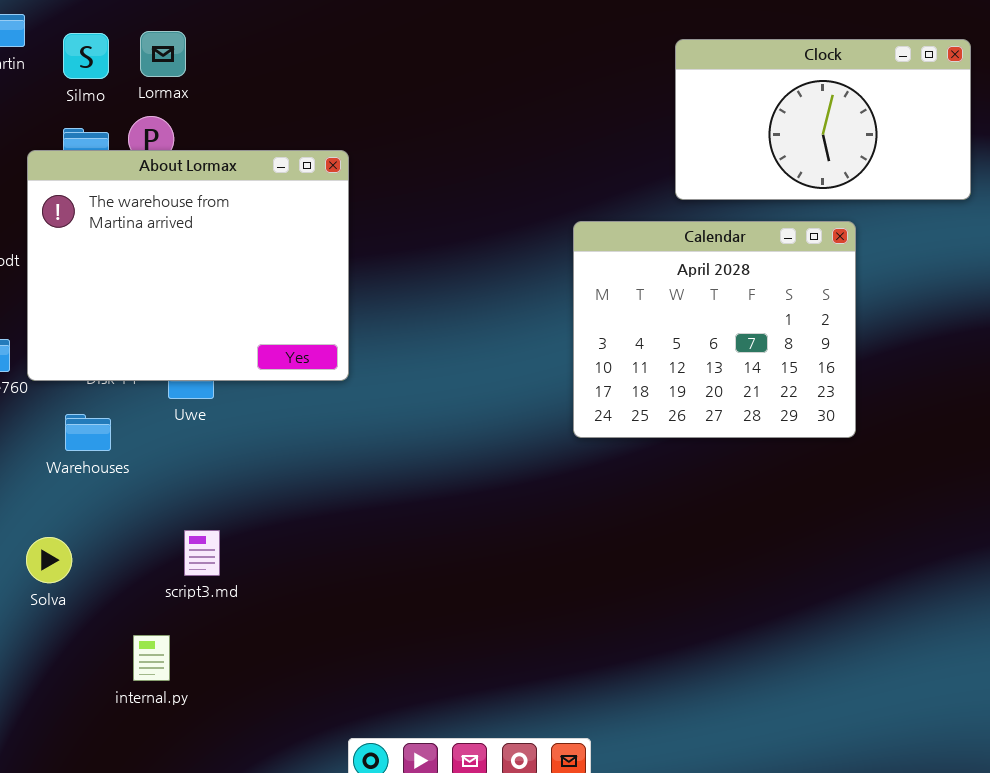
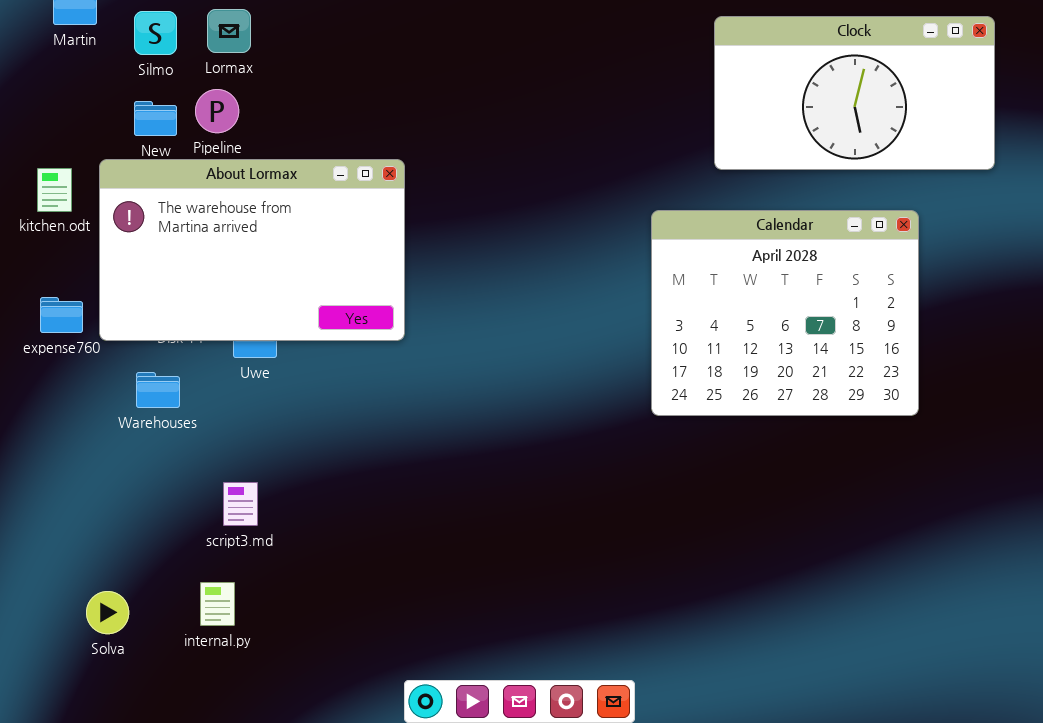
About Lormax: [27,150,349,381] -> [99,159,405,341], resized
Calendar: [573,221,856,438] -> [651,210,919,416], moved
script3.md: [184,530,220,576] -> [223,482,258,526], moved
Solva: [26,537,72,583] -> [86,591,129,634], moved

